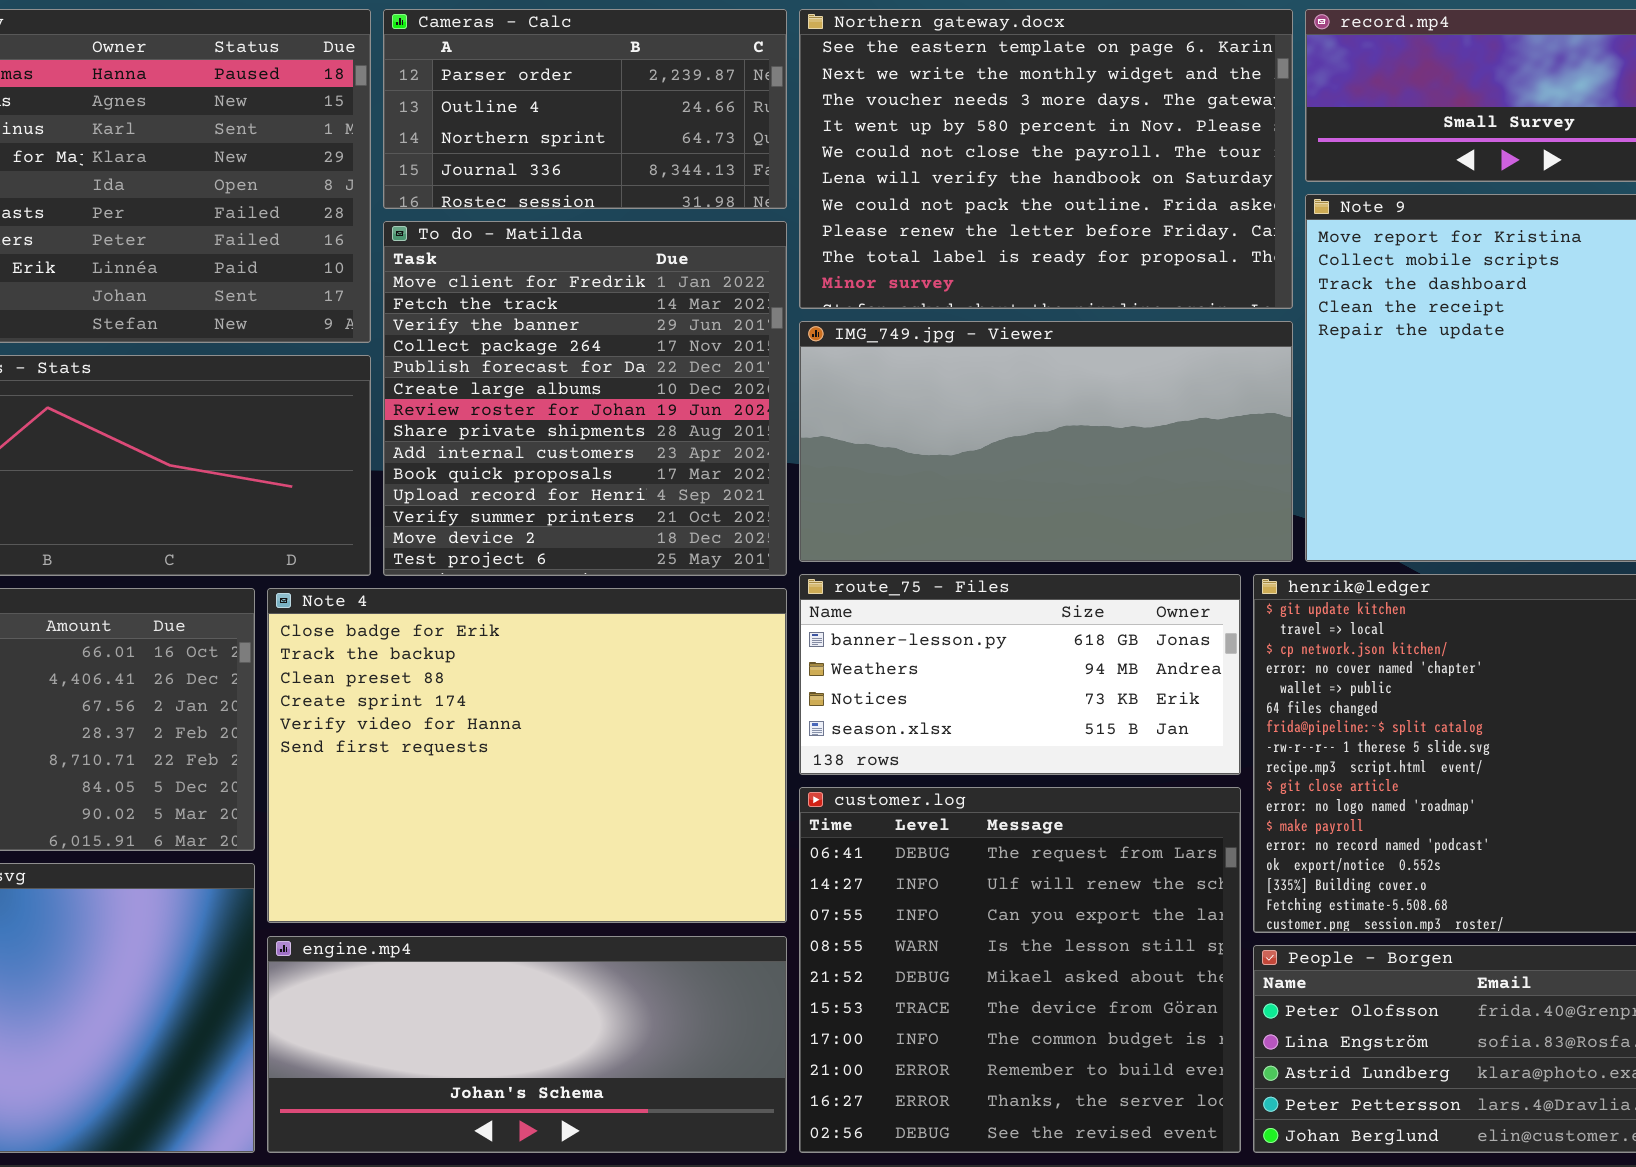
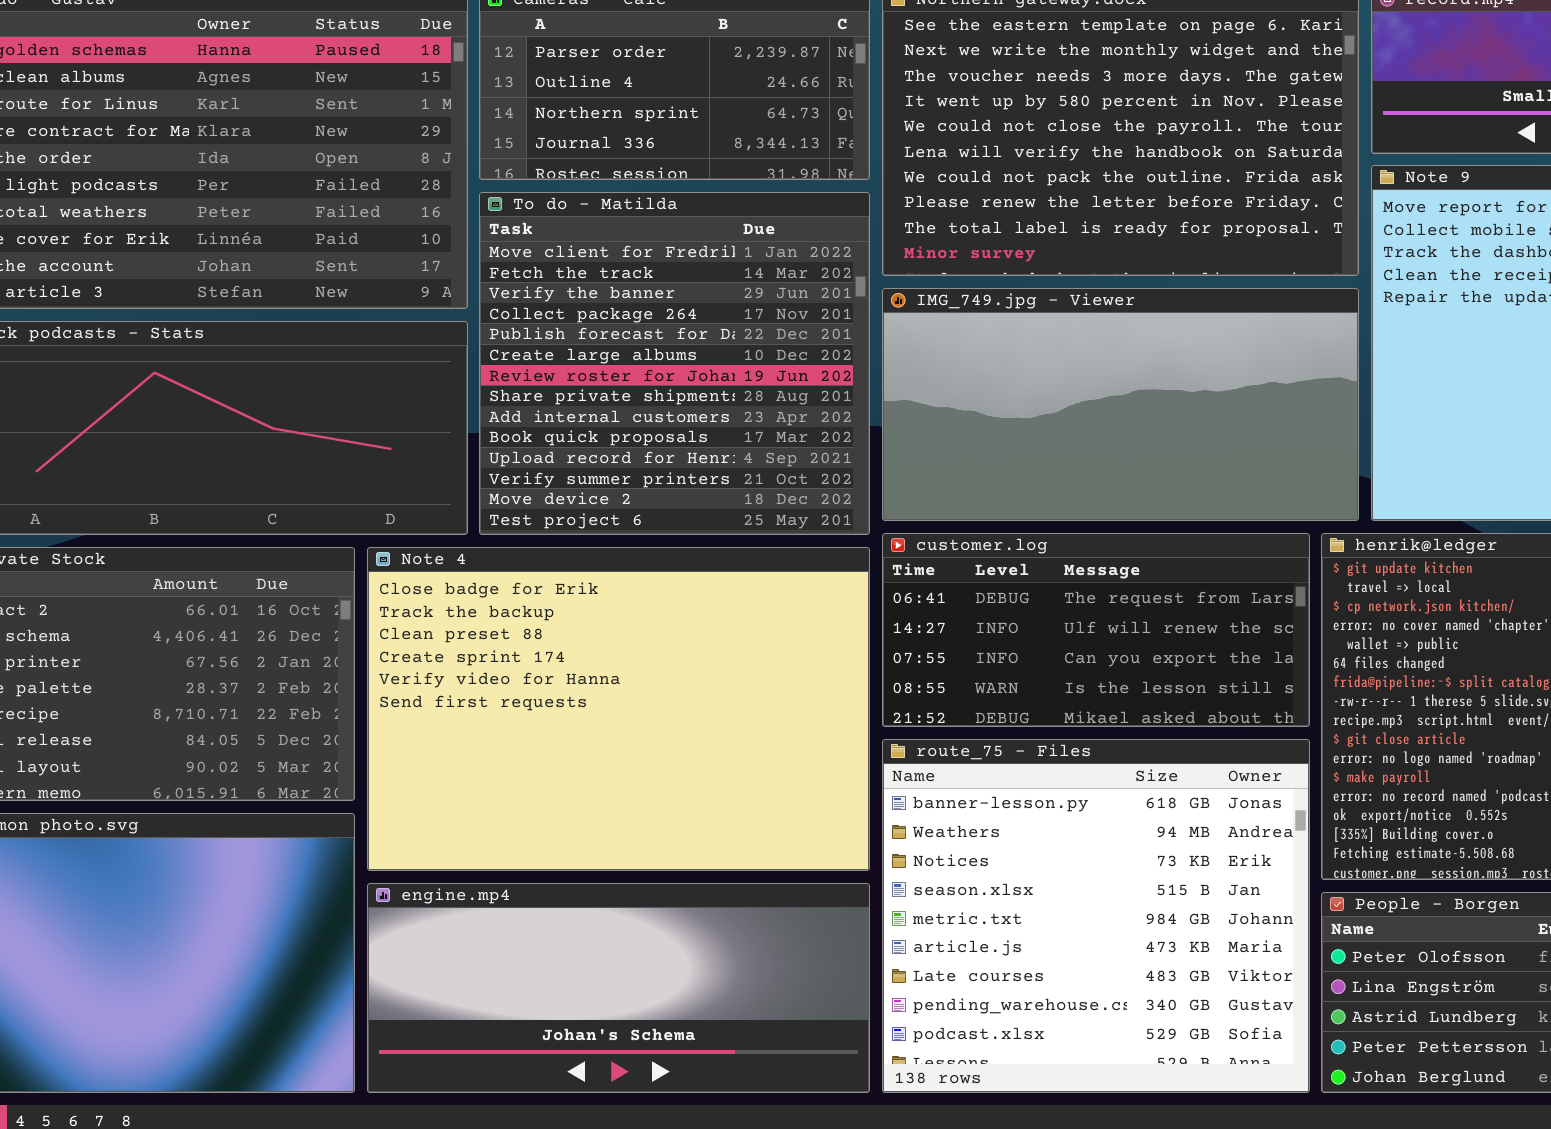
route_75 - Files: [799,574,1241,775] -> [882,739,1310,1093], moved, resized
customer.log: [799,787,1241,1153] -> [882,533,1310,727], moved, resized

